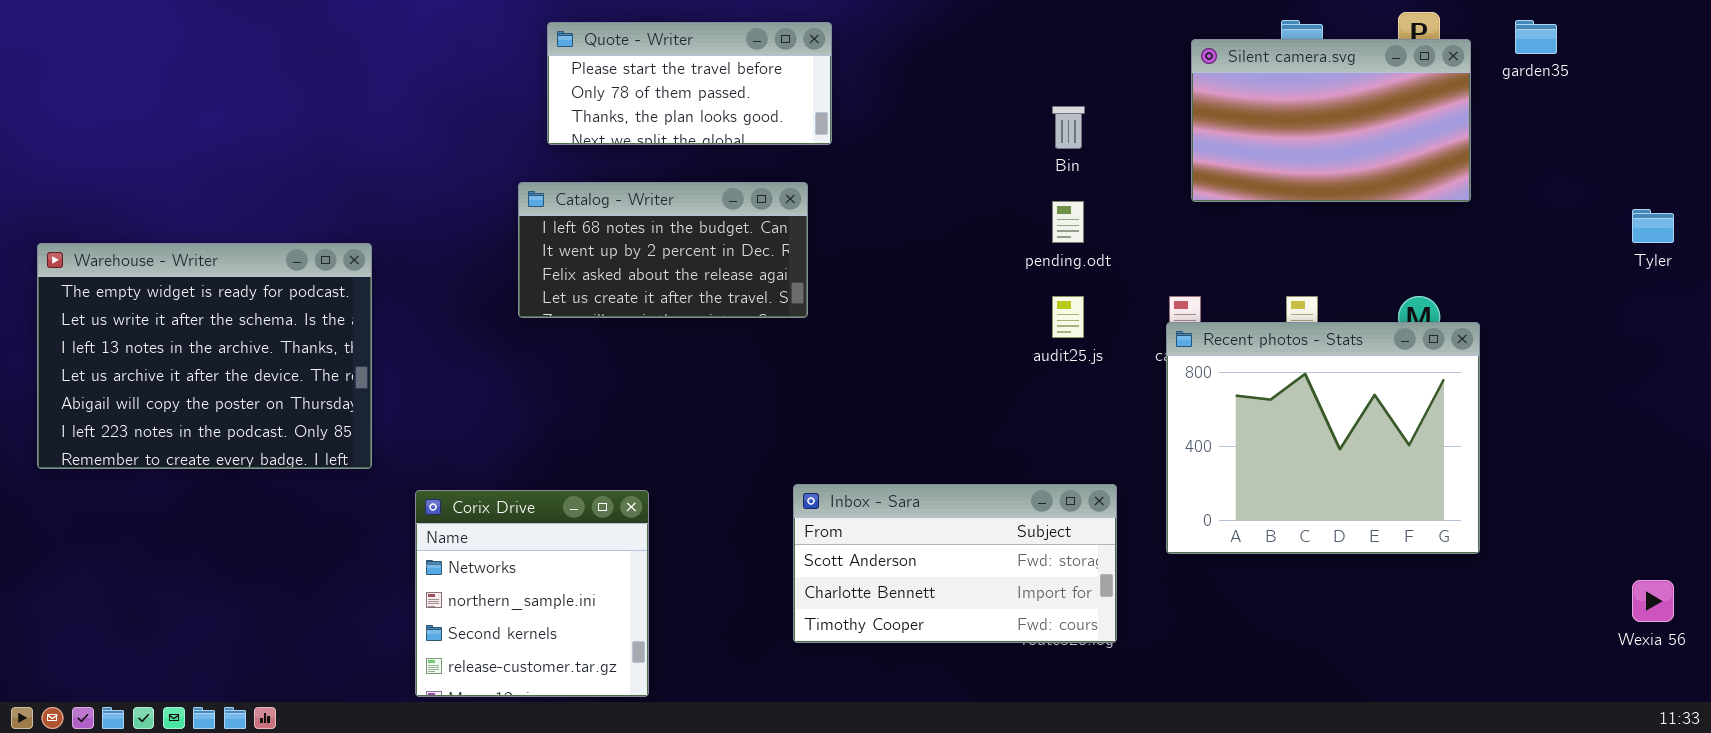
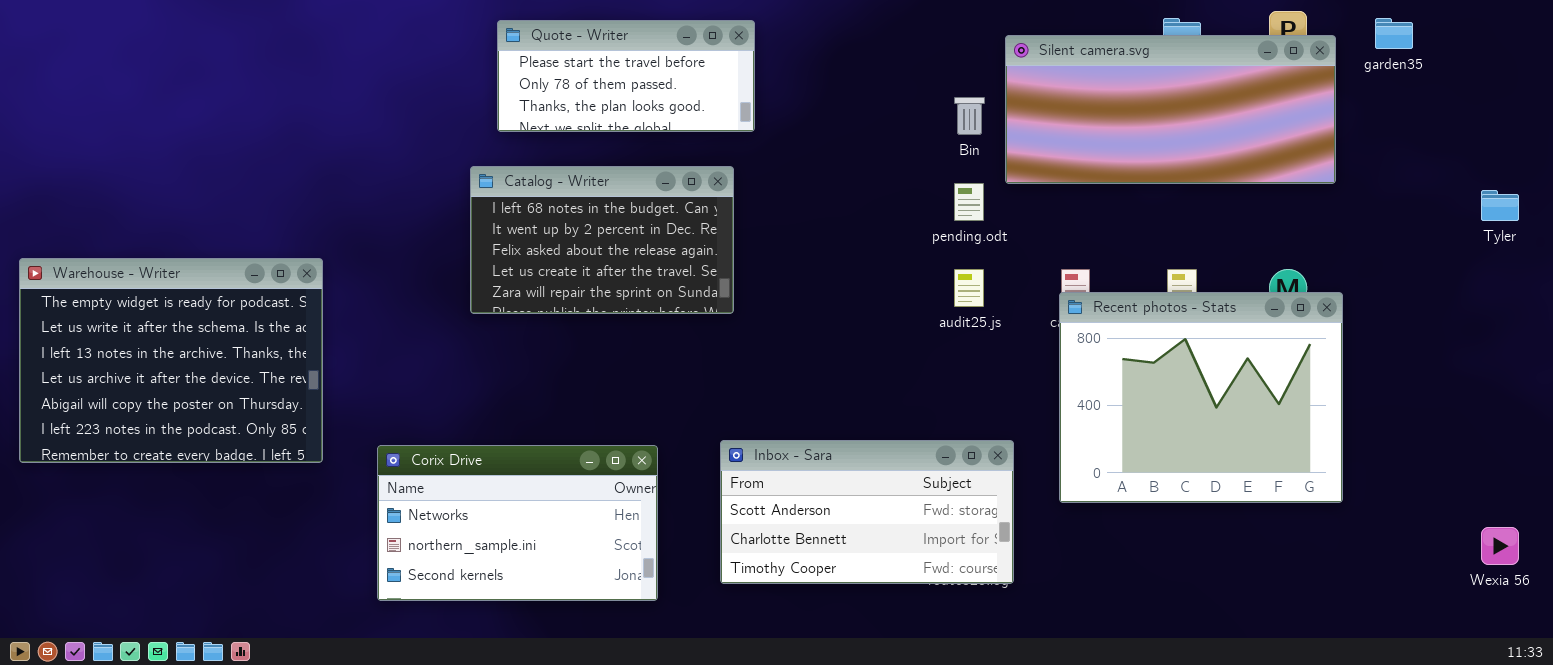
Silent camera.svg: [1191,39,1471,202] -> [1005,35,1336,184], resized
Catalog - Writer: [518,182,808,318] -> [470,166,734,314], resized
Warehouse - Writer: [37,243,372,469] -> [19,258,323,463], moved
Corix Drive: [415,490,649,697] -> [377,445,658,601], resized

